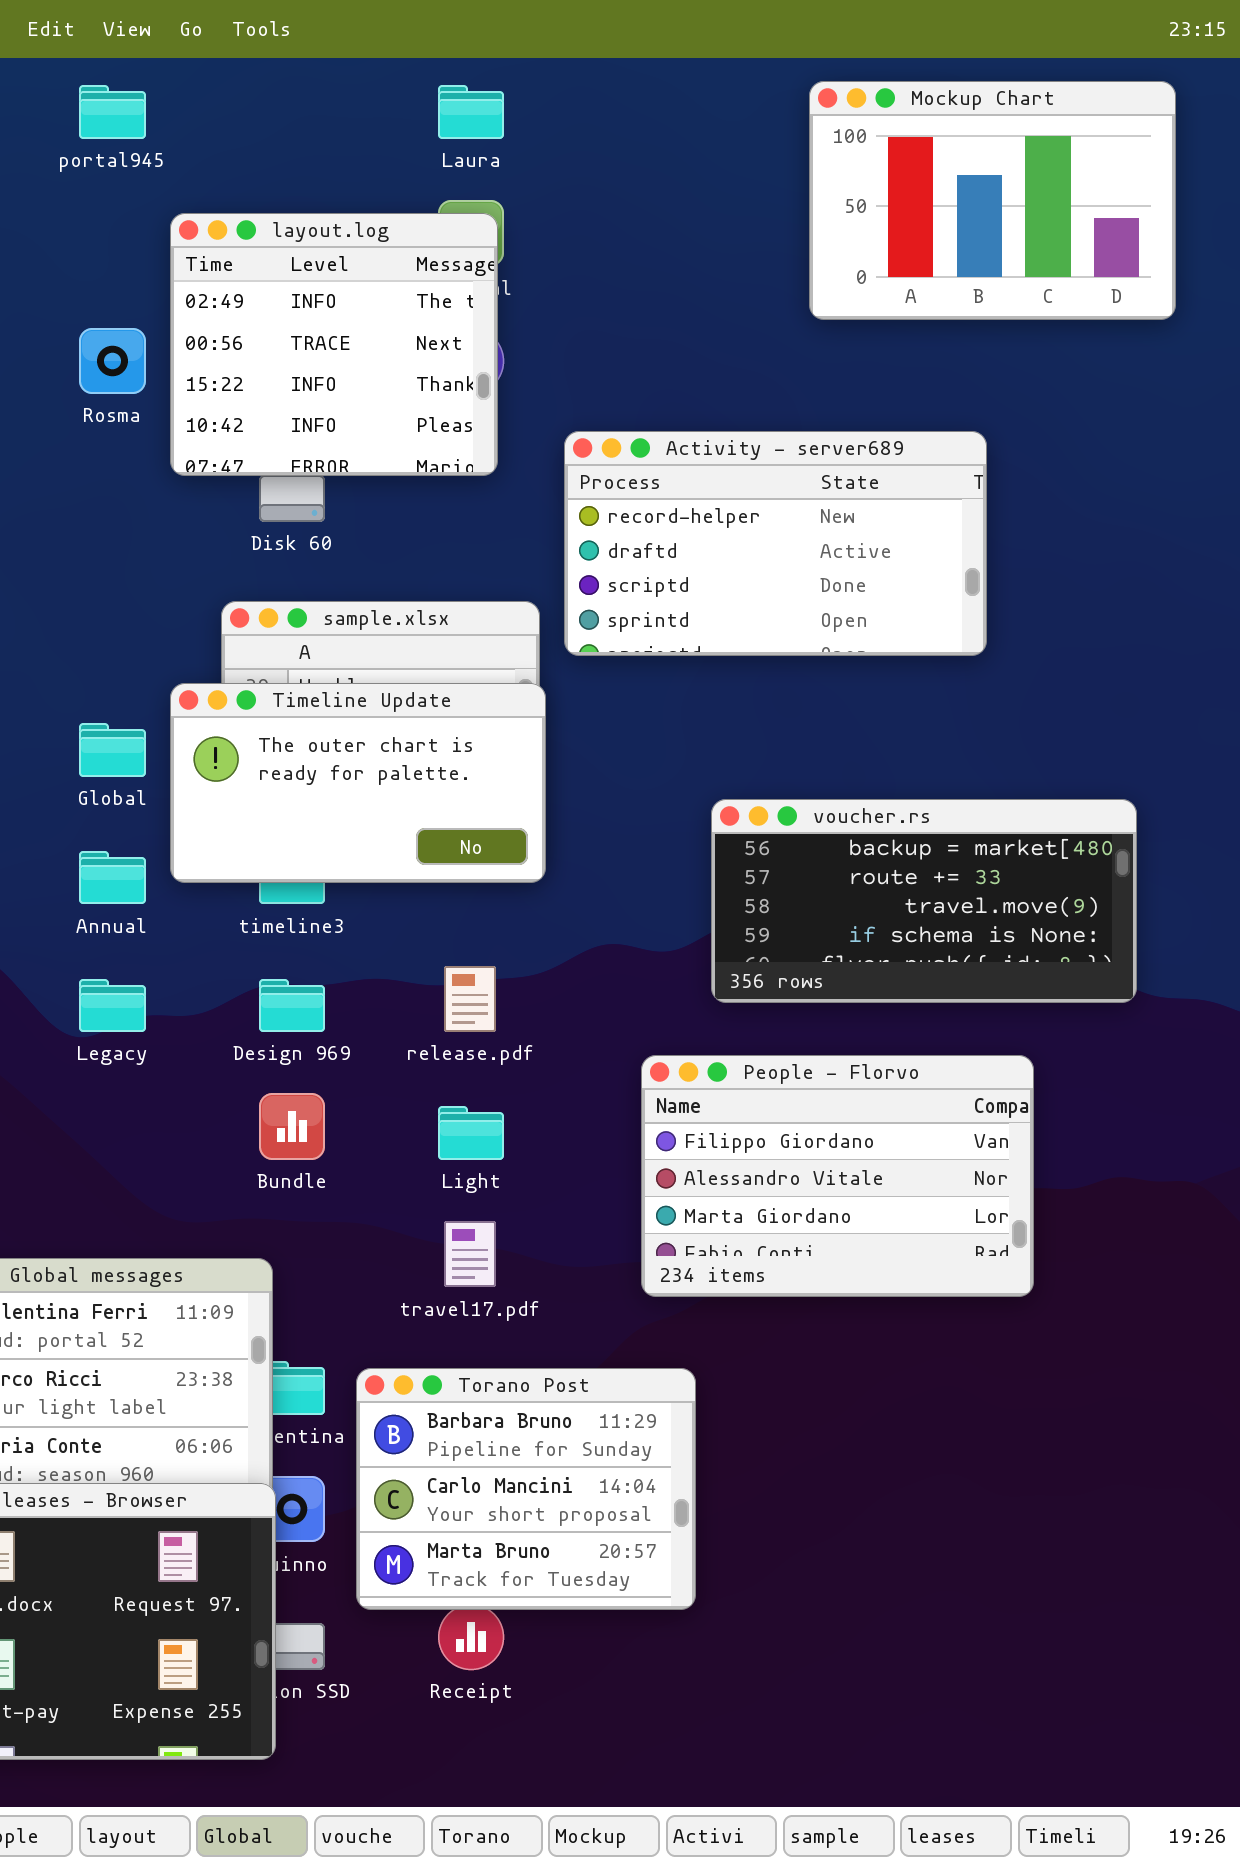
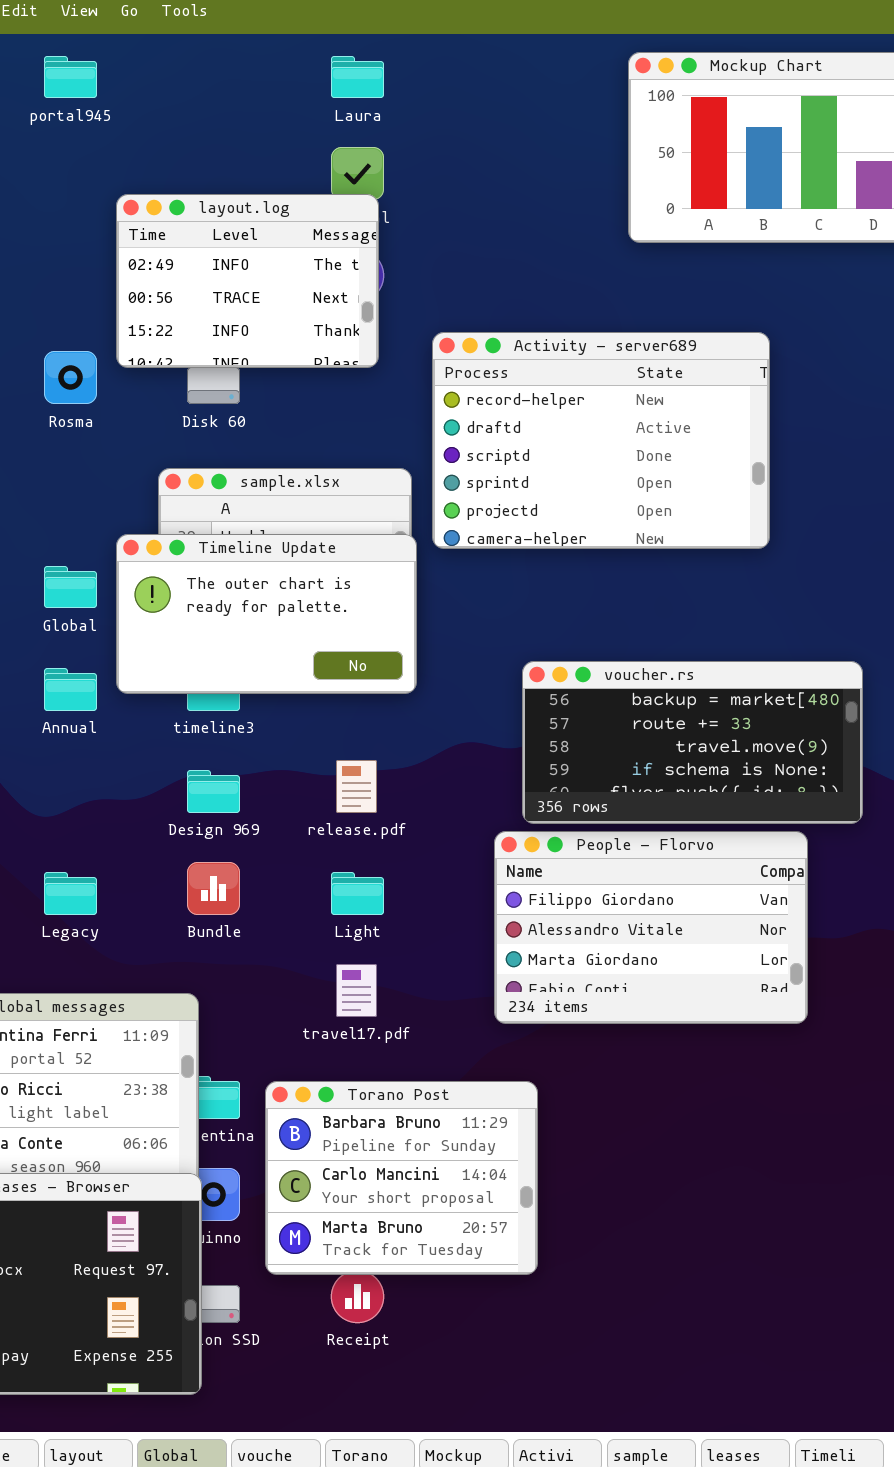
layout.log: [170,213,498,476] -> [116,194,379,368], resized
Rosma: [79,328,146,394] -> [44,351,97,404], moved
Activity - server689: [564,431,987,656] -> [432,332,770,549], resized
voucher.rs: [711,799,1137,1003] -> [522,661,863,824], moved
Legacy: [79,979,146,1032] -> [44,872,97,915], moved

